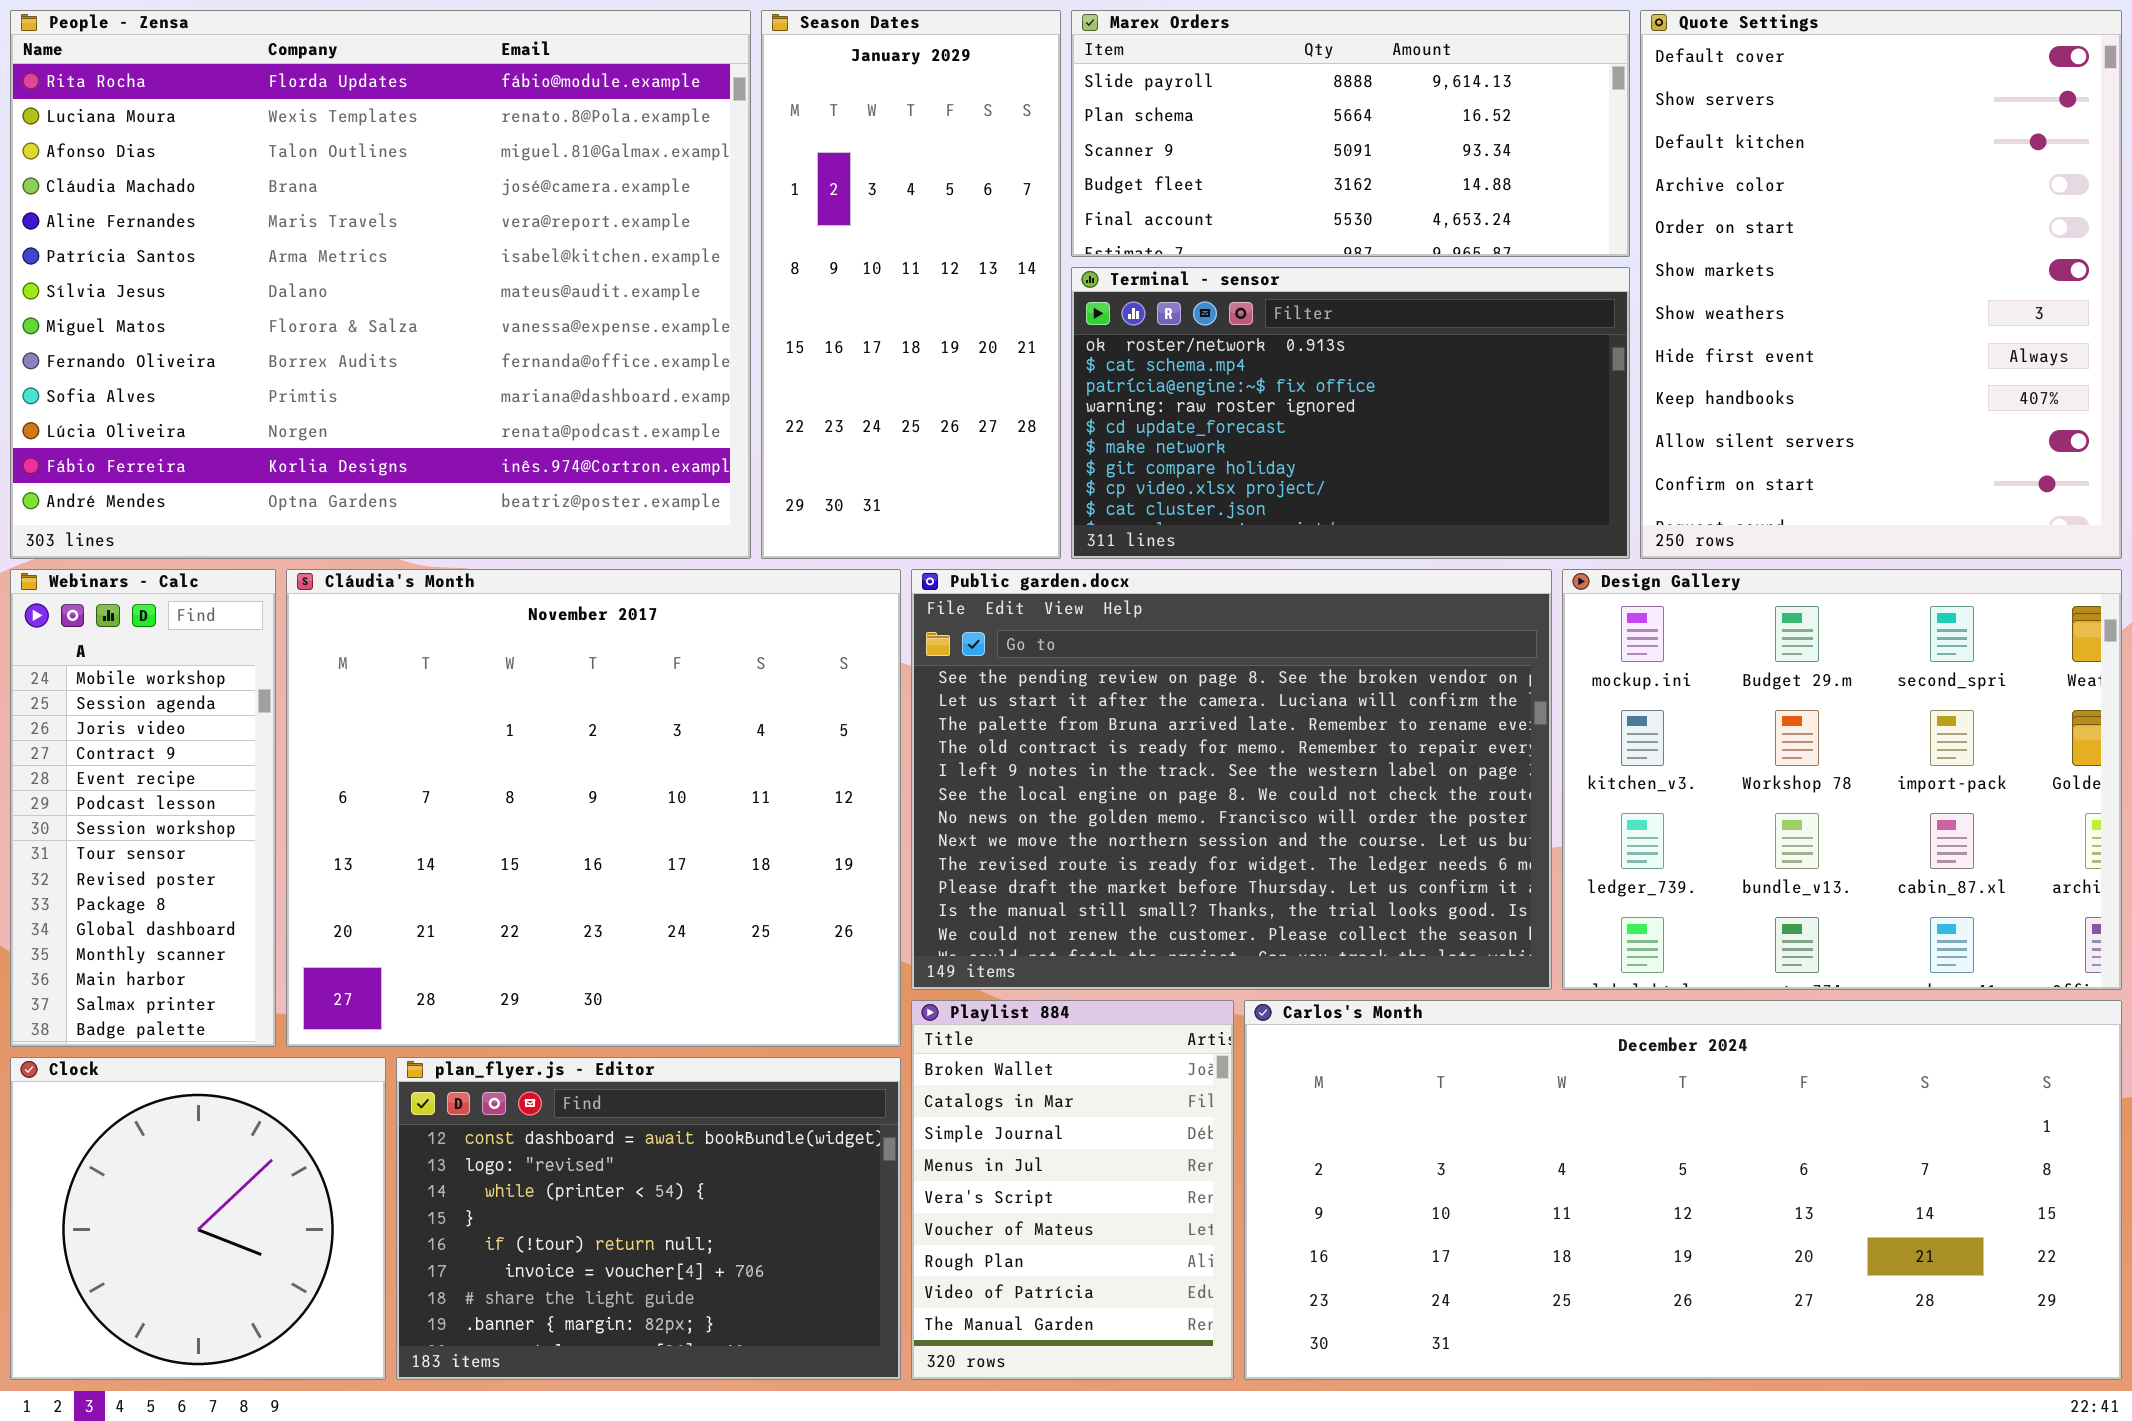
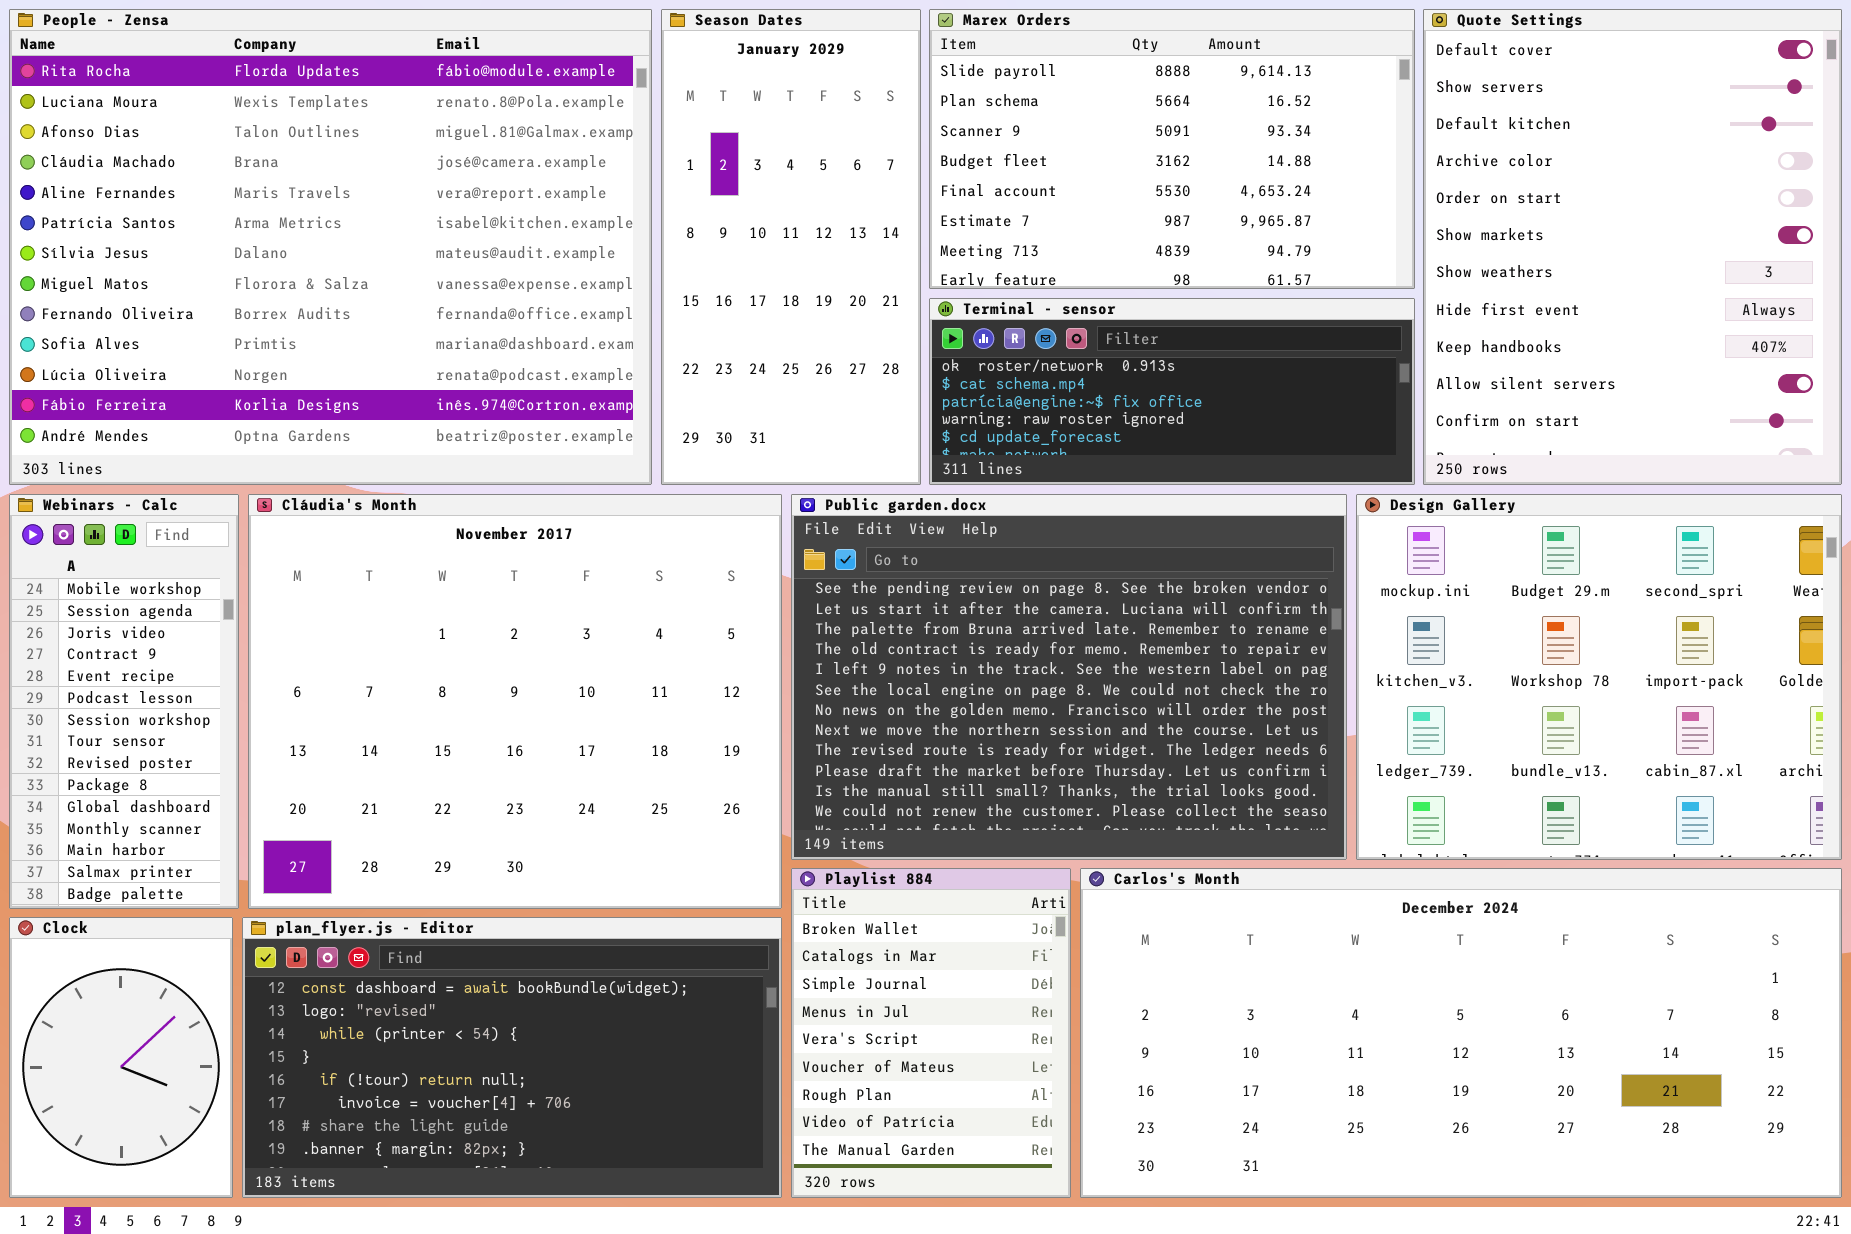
Marex Orders: [1071,10,1630,257] -> [929,9,1415,289], resized
Terminal - sensor: [1071,267,1630,559] -> [929,298,1415,485], resized
Clock: [10,1057,386,1380] -> [9,917,233,1198], resized
plan_flyer.js - Editor: [396,1057,901,1380] -> [242,917,782,1198], resized

